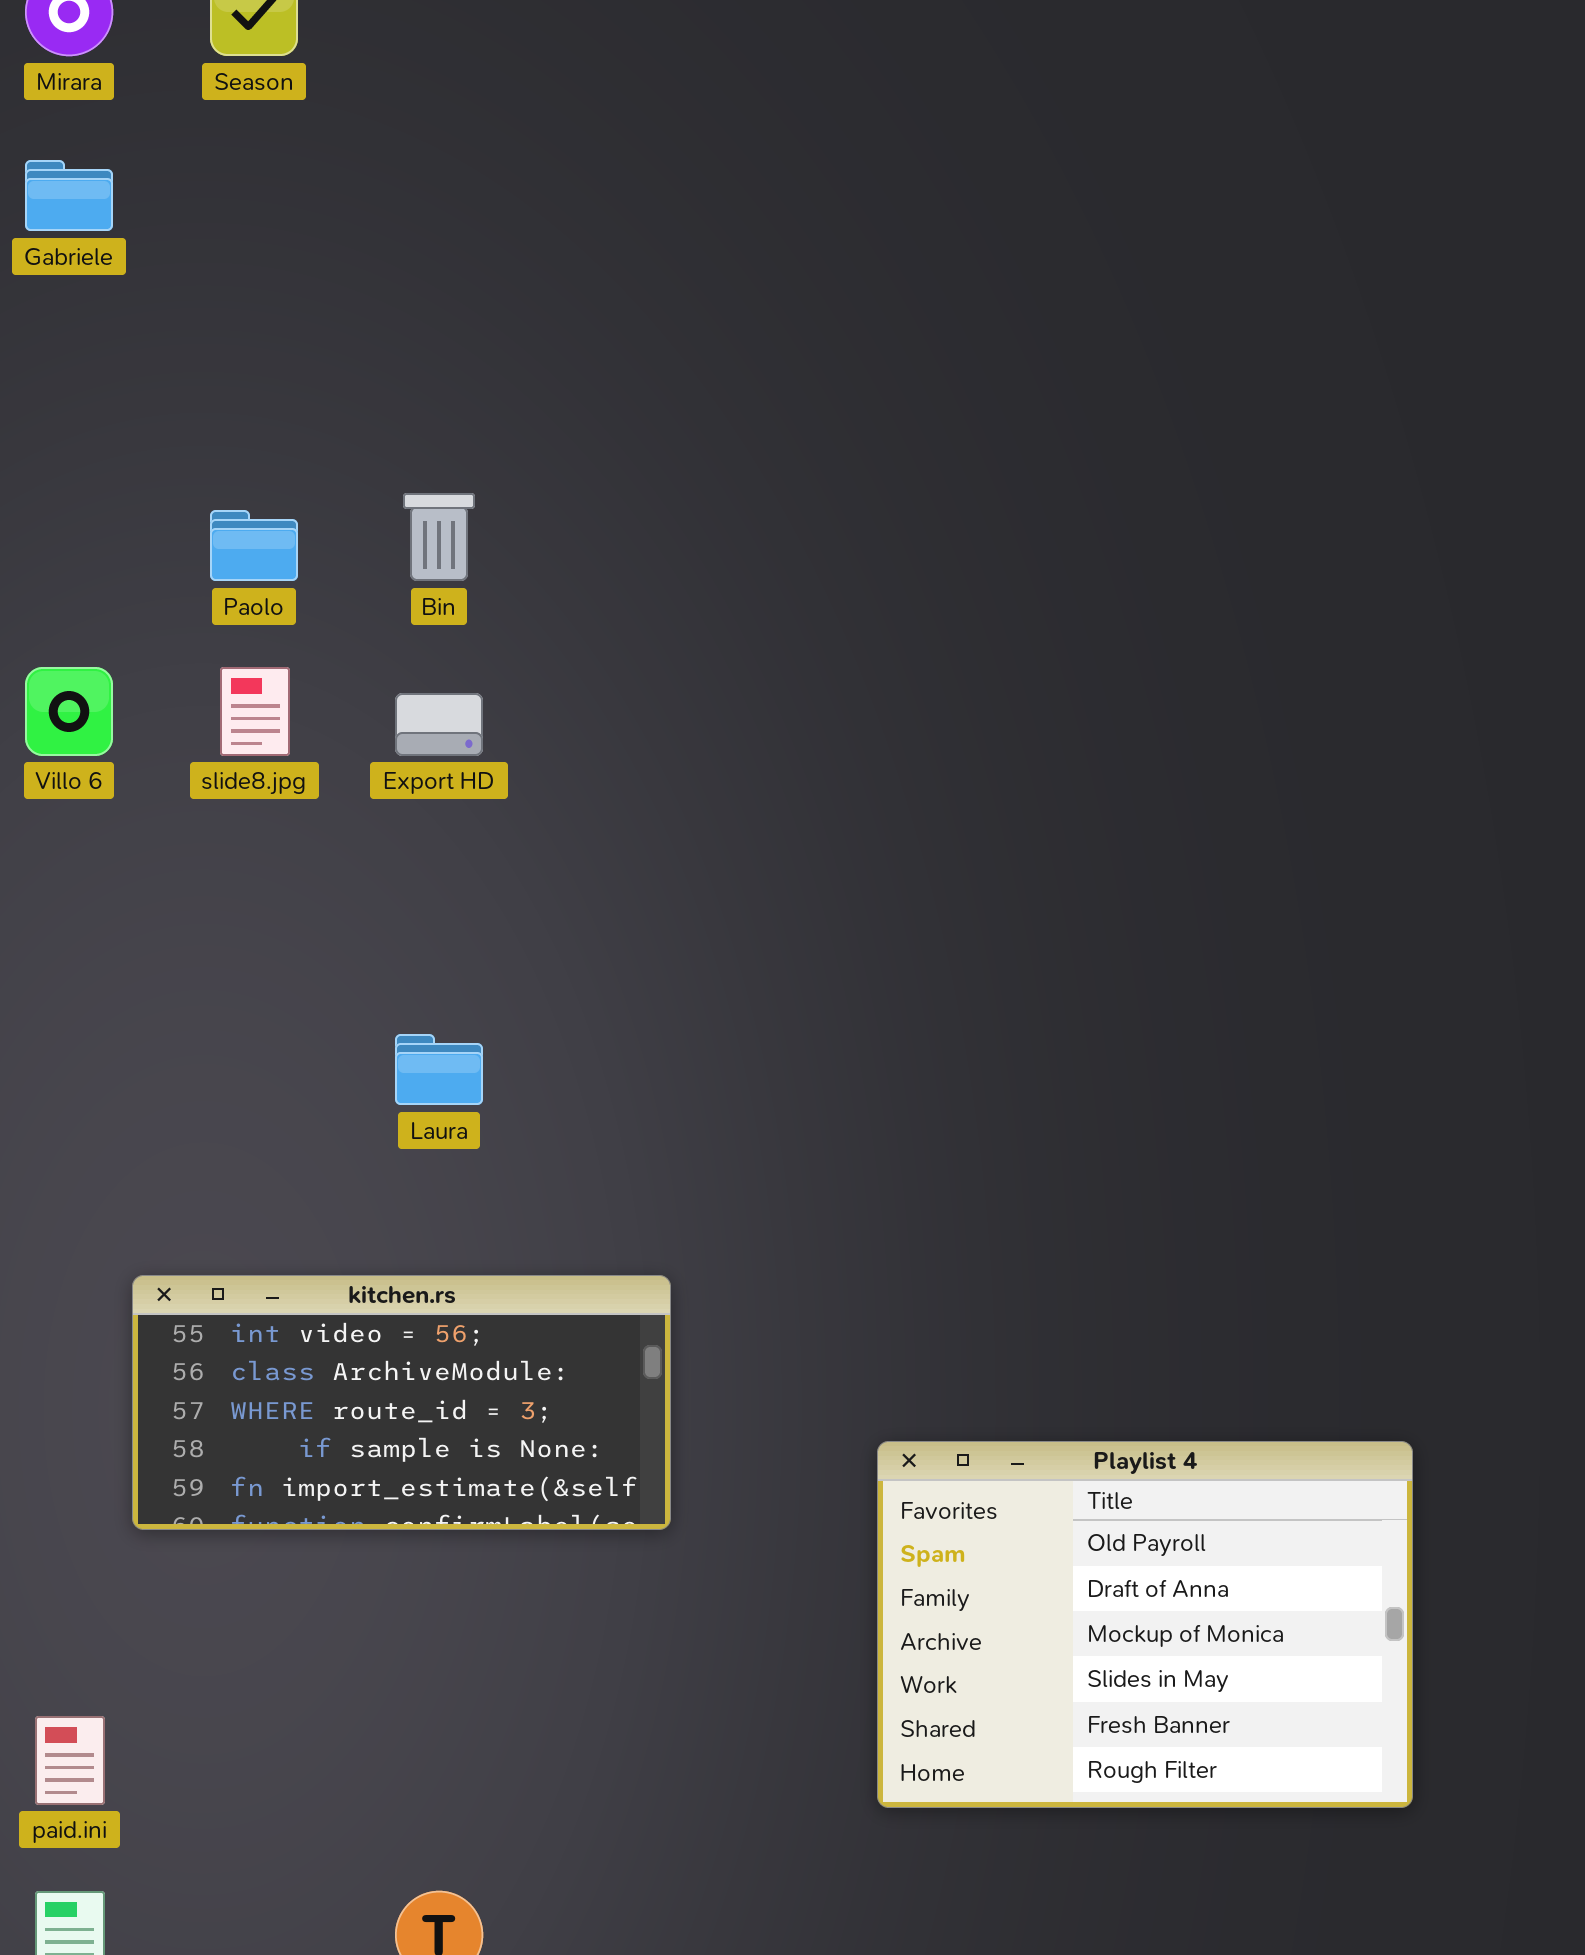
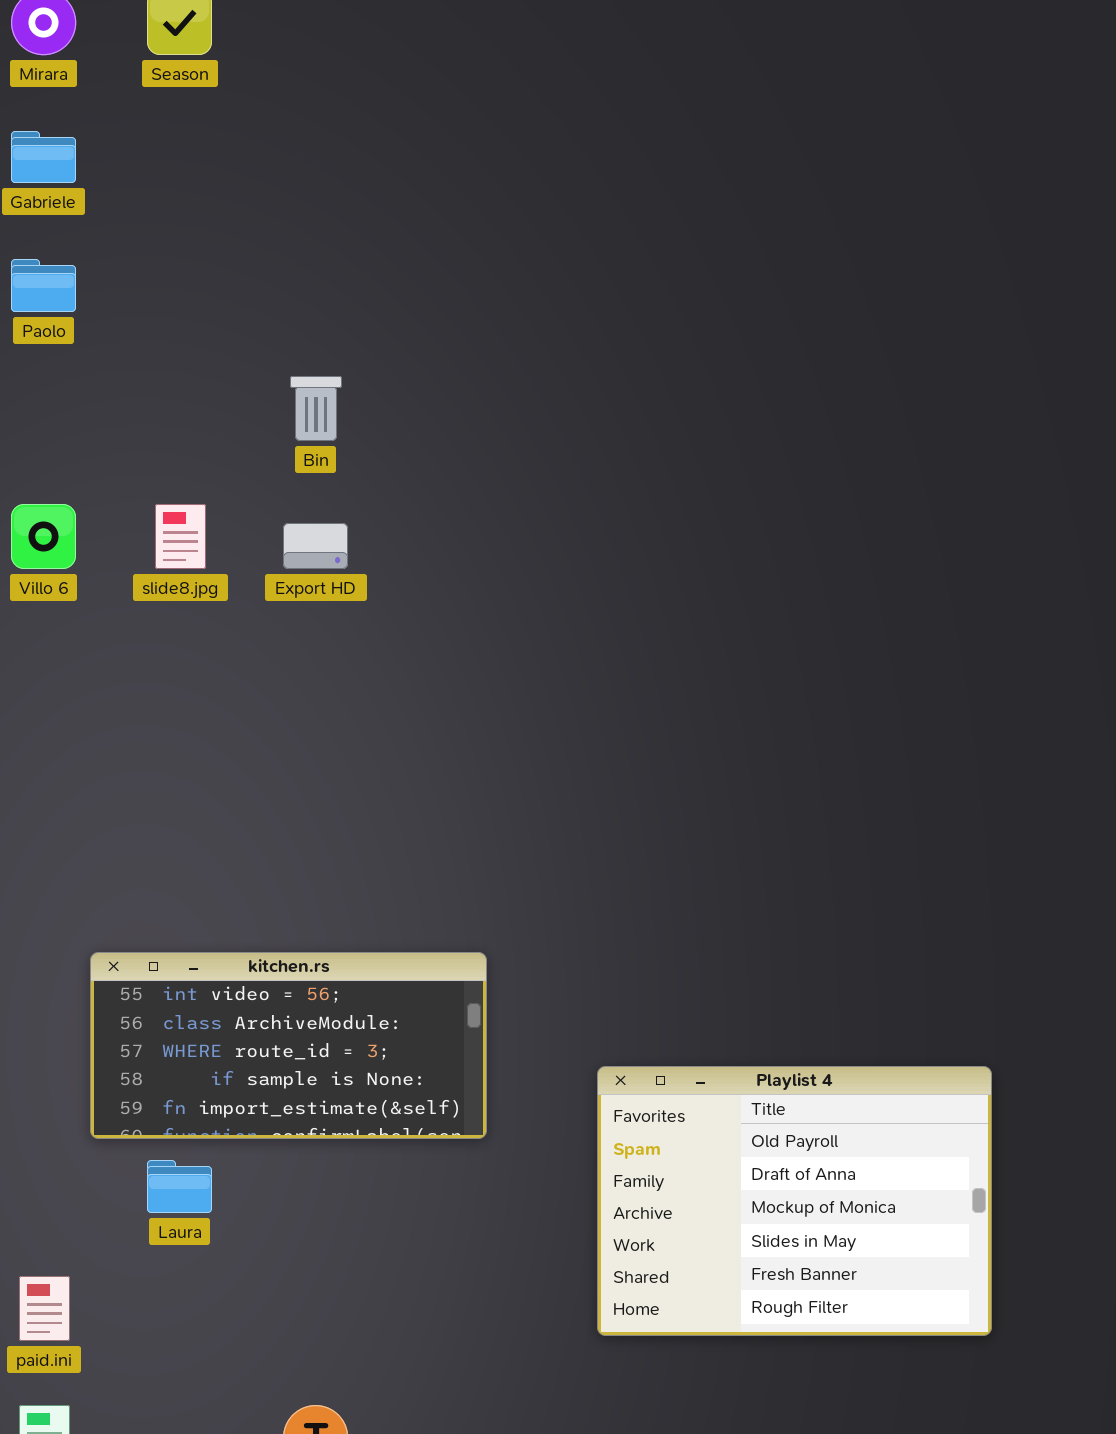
Paolo: [210,510,298,581] -> [11,259,76,312], moved
Laura: [395,1034,483,1105] -> [147,1160,212,1213], moved
Playlist 4: [877,1441,1413,1808] -> [597,1066,992,1336], moved

